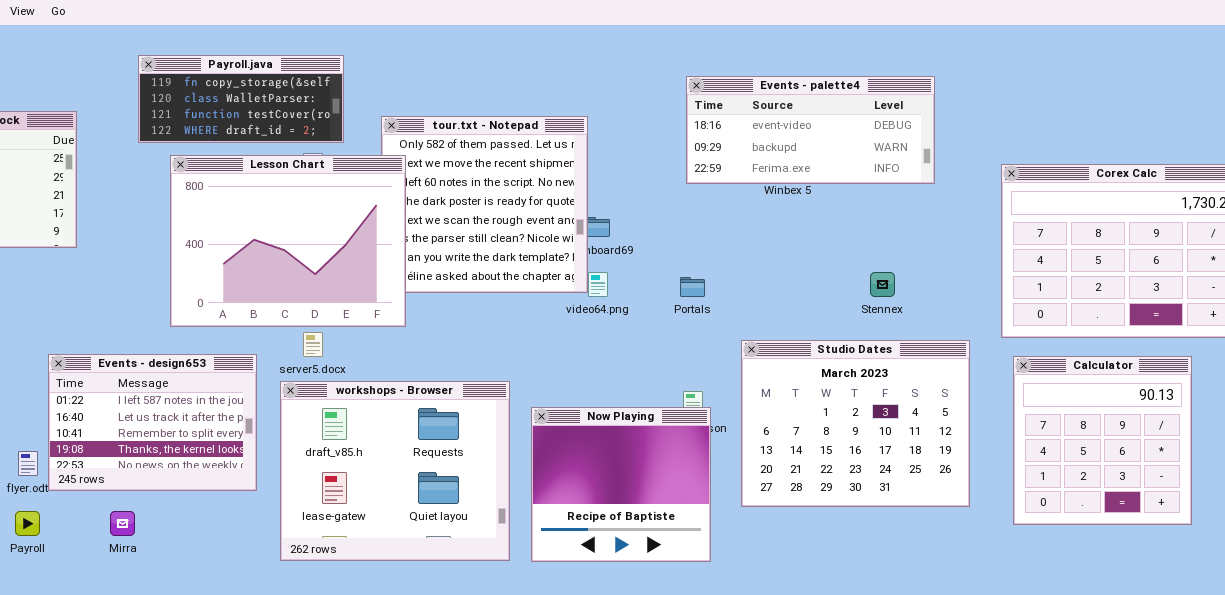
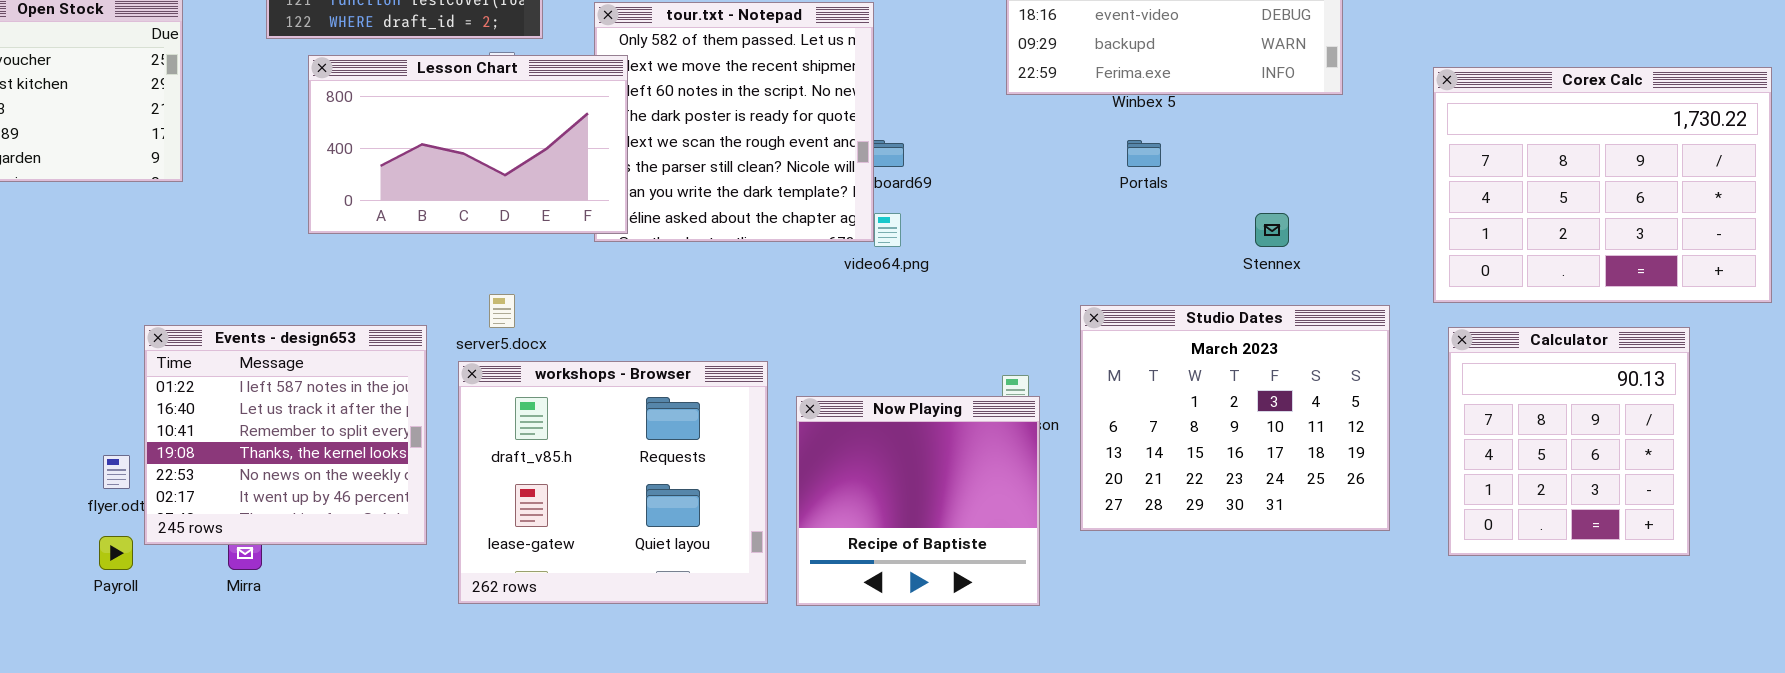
Lesson Chart: [170,155,406,327] -> [308,55,628,234], resized
Portals: [680,277,705,297] -> [1127,140,1161,167], moved
Events - design653: [48,354,257,491] -> [144,325,427,545], resized

